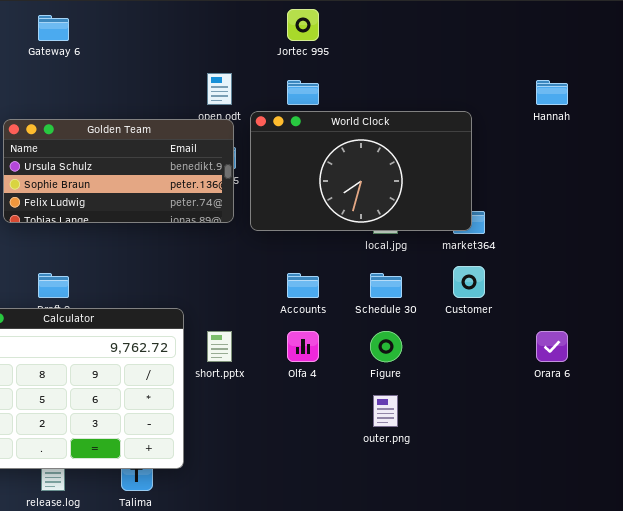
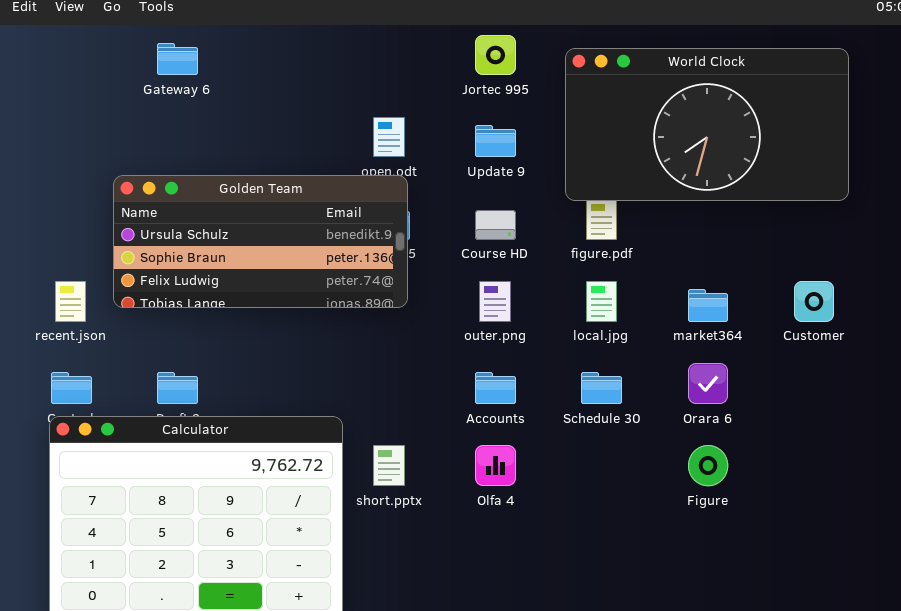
World Clock: [250,111,472,231] -> [565,48,849,201], moved
Customer: [453,266,485,298] -> [794,281,834,322], moved
Figure: [370,331,402,362] -> [688,445,728,486], moved
Orara 6: [536,331,568,362] -> [688,363,728,404], moved
outer.png: [373,395,398,427] -> [479,281,511,322], moved

